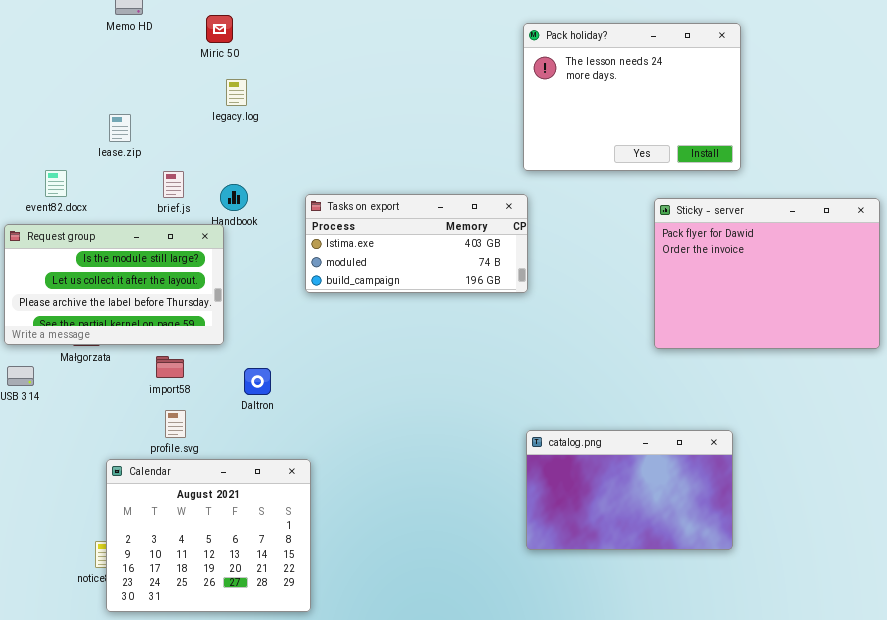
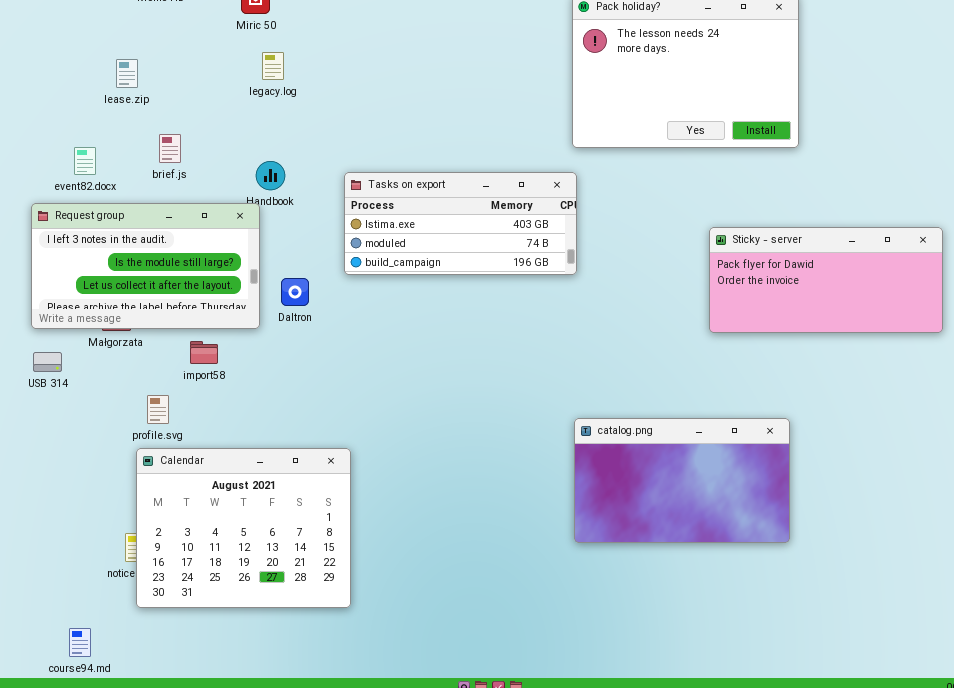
lease.zip: [109,114,131,142] -> [116,59,138,88], moved
brief.js: [163,171,184,198] -> [159,134,181,163], moved
Sticky - server: [654,198,880,349] -> [709,227,943,333], resized
Request group: [4,224,224,345] -> [31,203,260,329], scrolled up 1 row
Daltron: [244,368,271,395] -> [281,278,309,306], moved
profile.svg: [165,410,186,438] -> [147,395,169,424], moved

